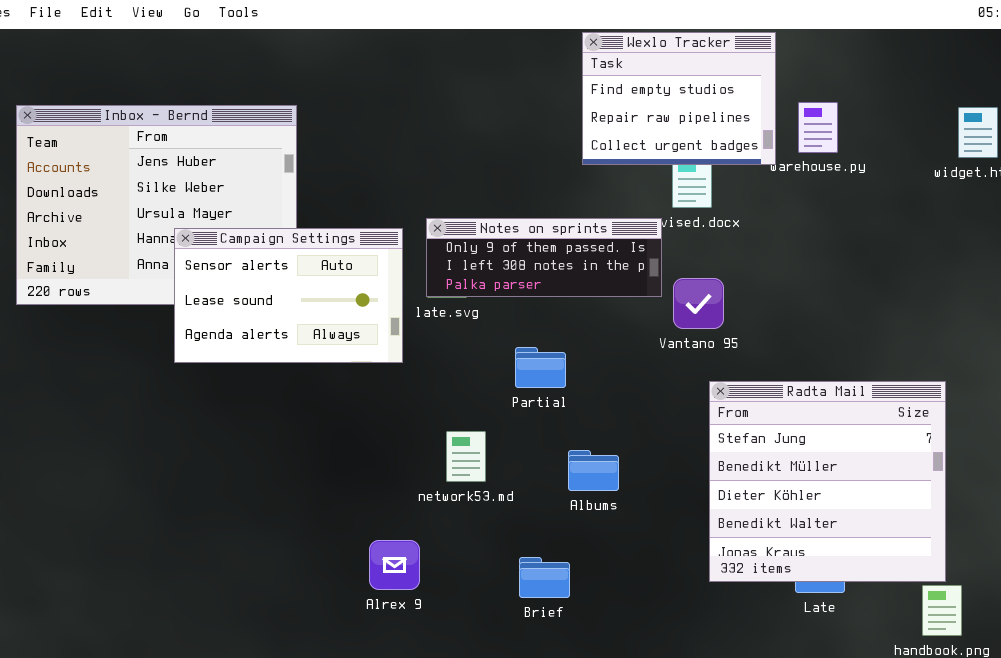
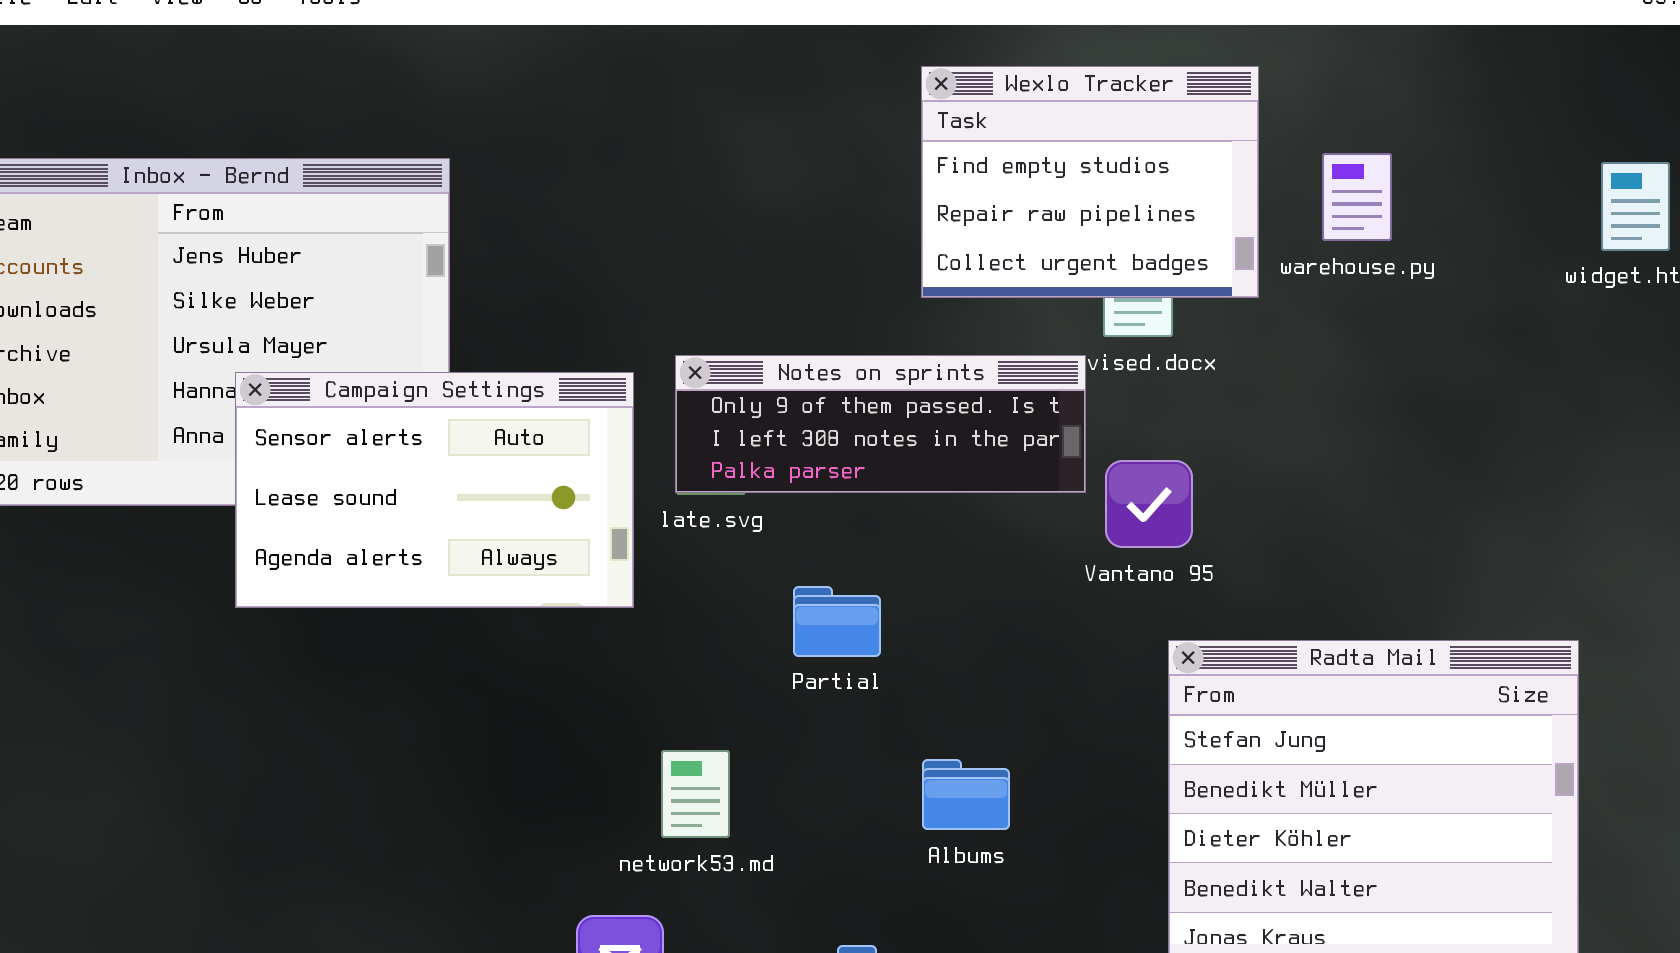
Wexlo Tracker: [582,32,776,165] -> [921,66,1259,298], moved
Partial: [515,347,566,388] -> [793,586,881,657], moved
network53.md: [446,431,486,482] -> [661,750,730,838], moved

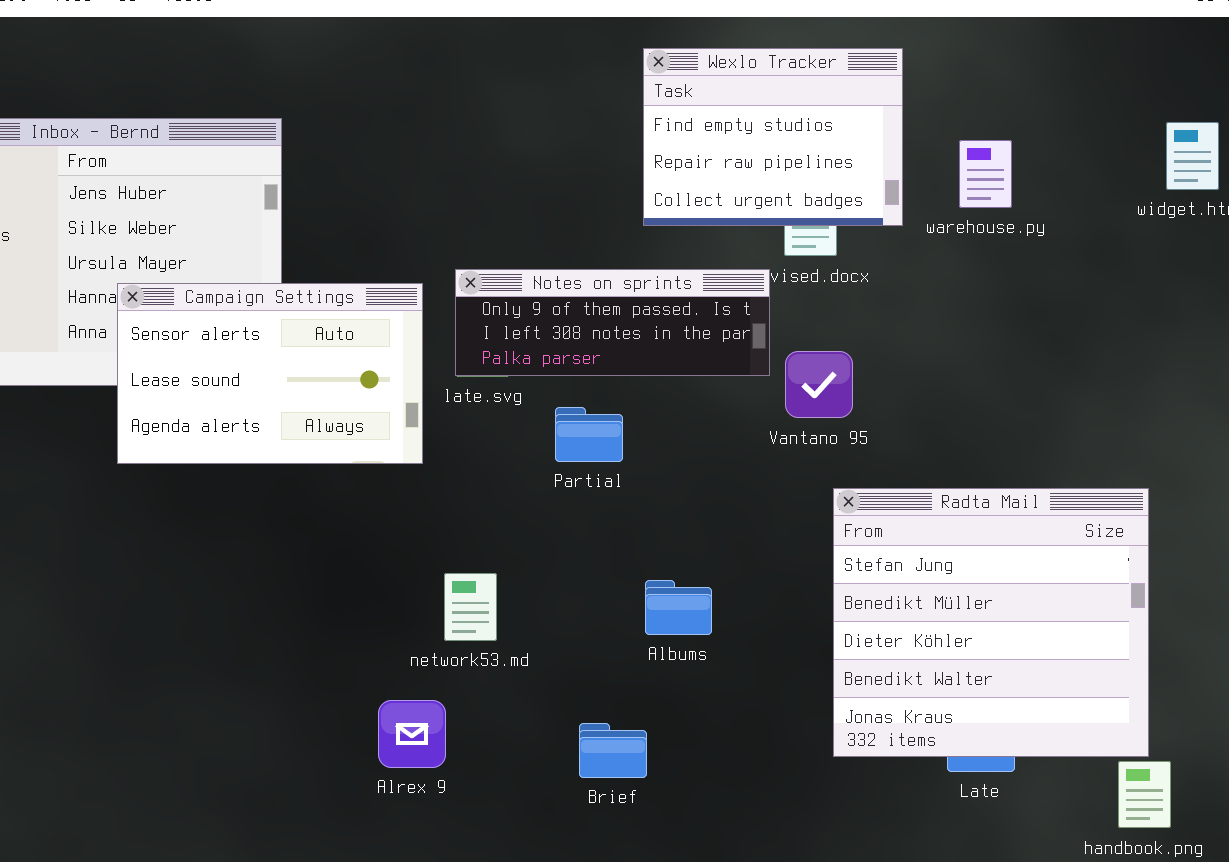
warehouse.py: [1322,153,1392,241] -> [959,140,1012,208], moved
Partial: [793,586,881,657] -> [555,407,623,462], moved

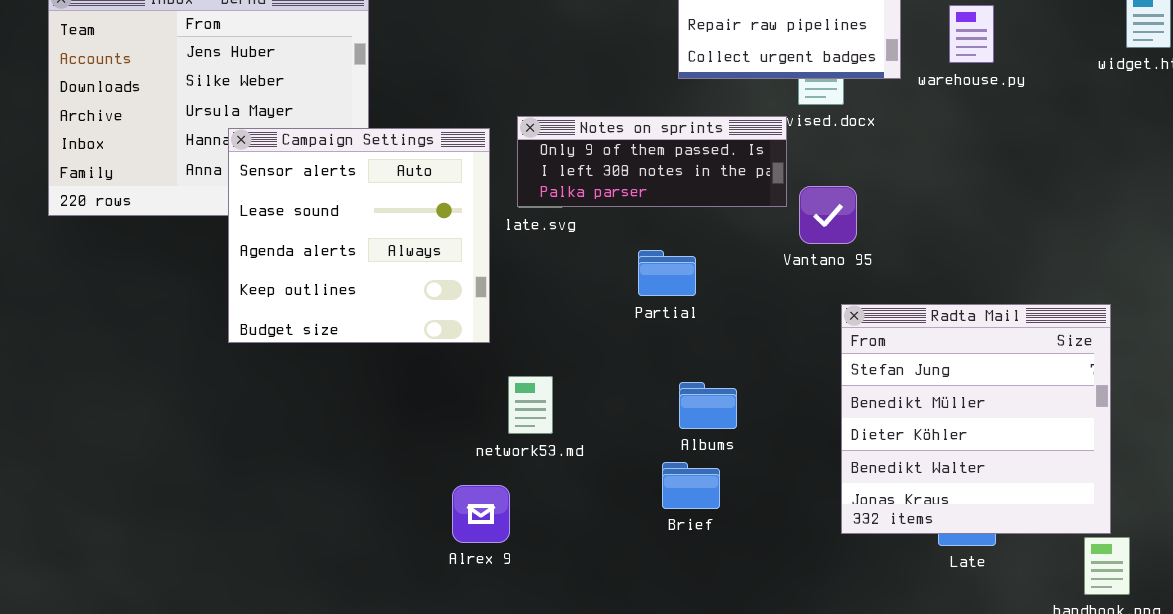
Campaign Settings: [117,283,423,464] -> [228,128,490,343], resized
Partial: [555,407,623,462] -> [638,250,696,296], moved
Brief: [579,723,647,778] -> [662,462,720,509], moved

